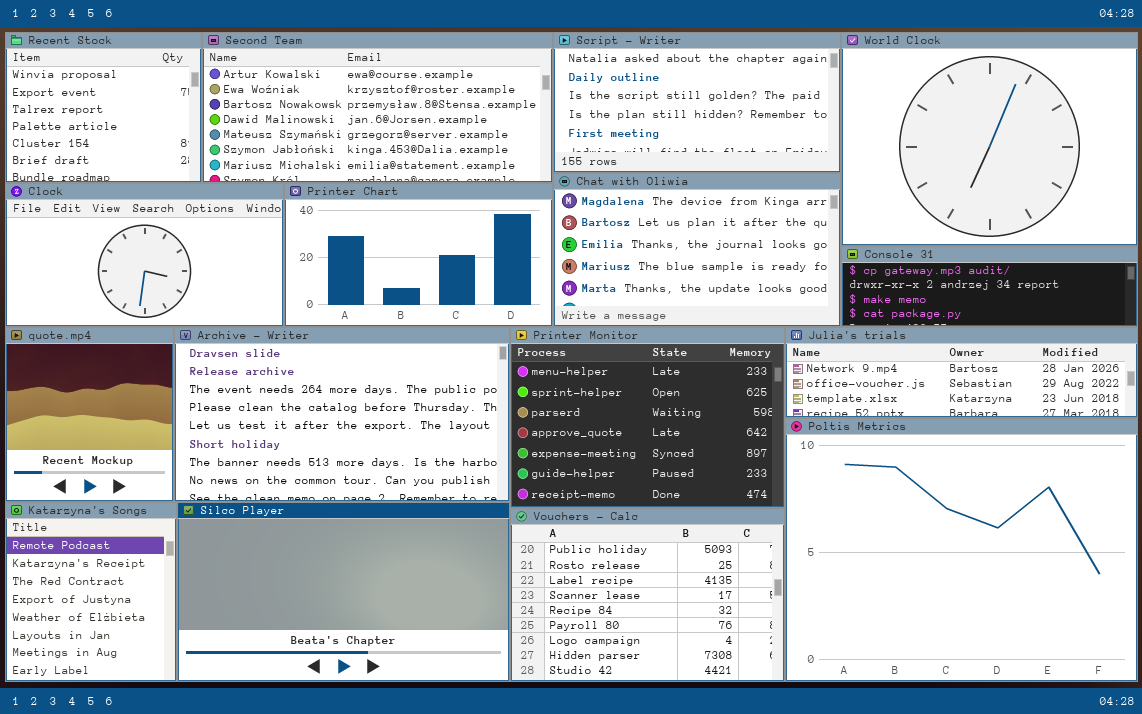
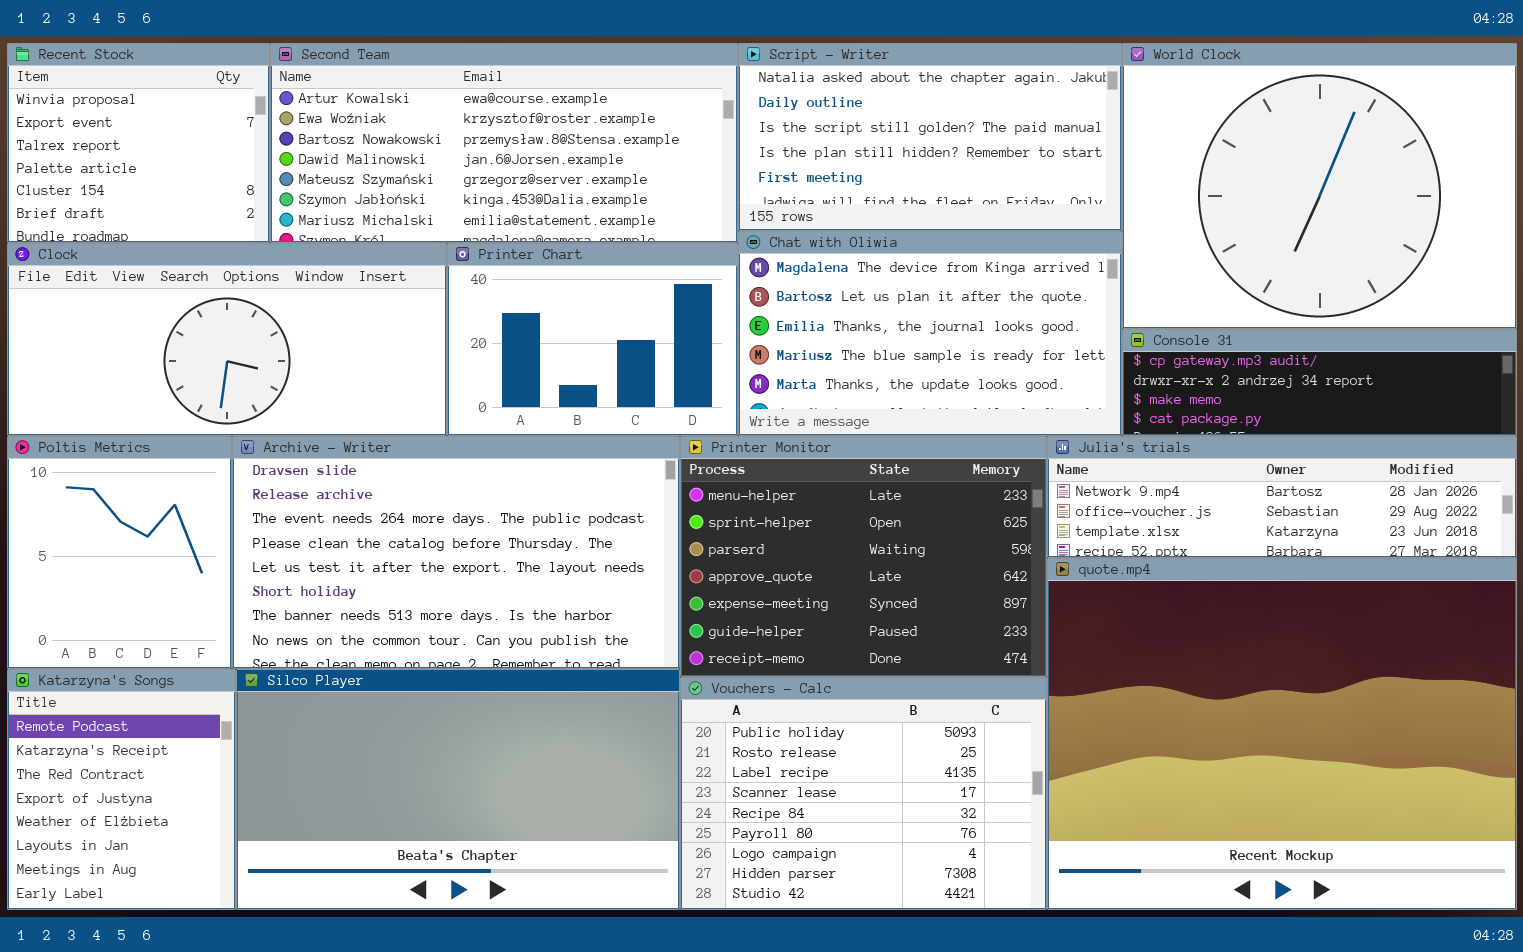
Clock: [5,183,284,327] -> [7,243,447,436], resized
Printer Chart: [284,183,553,327] -> [447,243,738,436], resized
quote.mp4: [5,327,174,502] -> [1047,558,1517,910], moved, resized
Poltis Metrics: [785,418,1138,682] -> [7,436,232,669], moved, resized

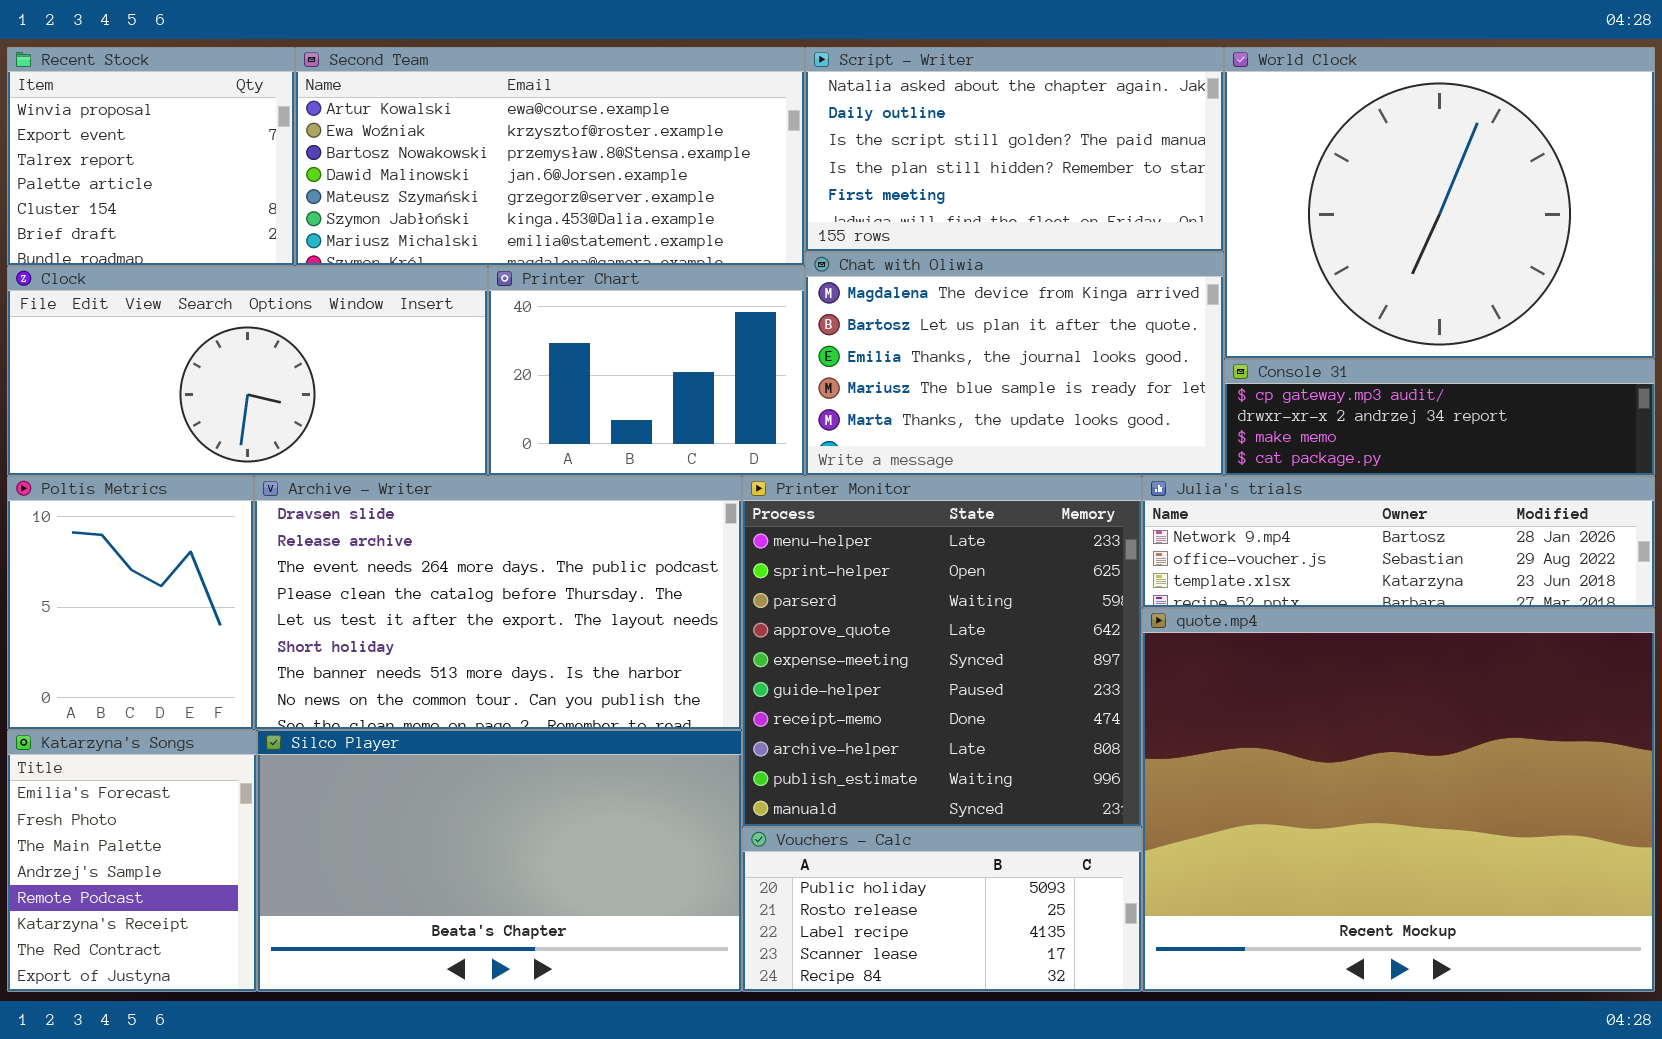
Printer Monitor: [680,436,1047,677] -> [742,476,1142,827], resized
Katarzyna's Songs: [7,669,236,910] -> [7,730,257,992], scrolled up 4 rows
Vouchers - Calc: [680,677,1047,910] -> [742,827,1142,992], resized

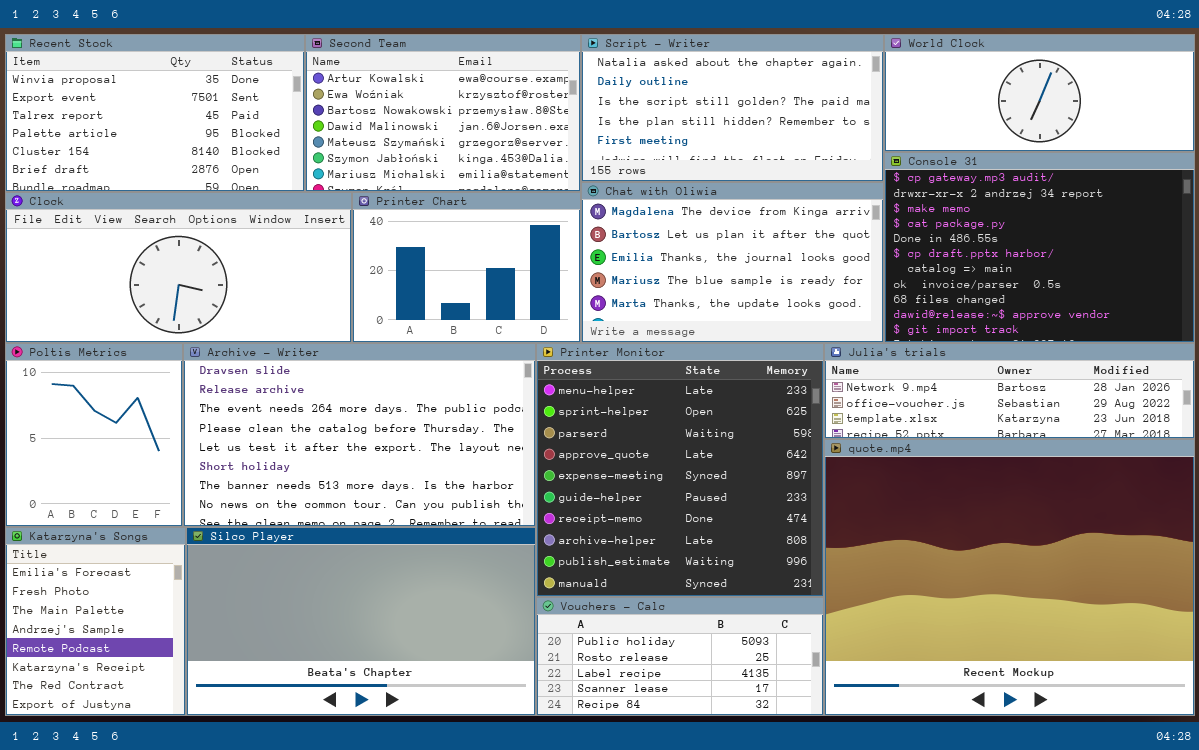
Recent Stock: [7,47,295,266] -> [5,34,305,192], resized
Second Team: [295,47,805,266] -> [305,34,581,192], resized
World Clock: [1224,47,1655,359] -> [884,34,1195,152], resized
Console 31: [1224,359,1655,476] -> [884,152,1195,343], resized

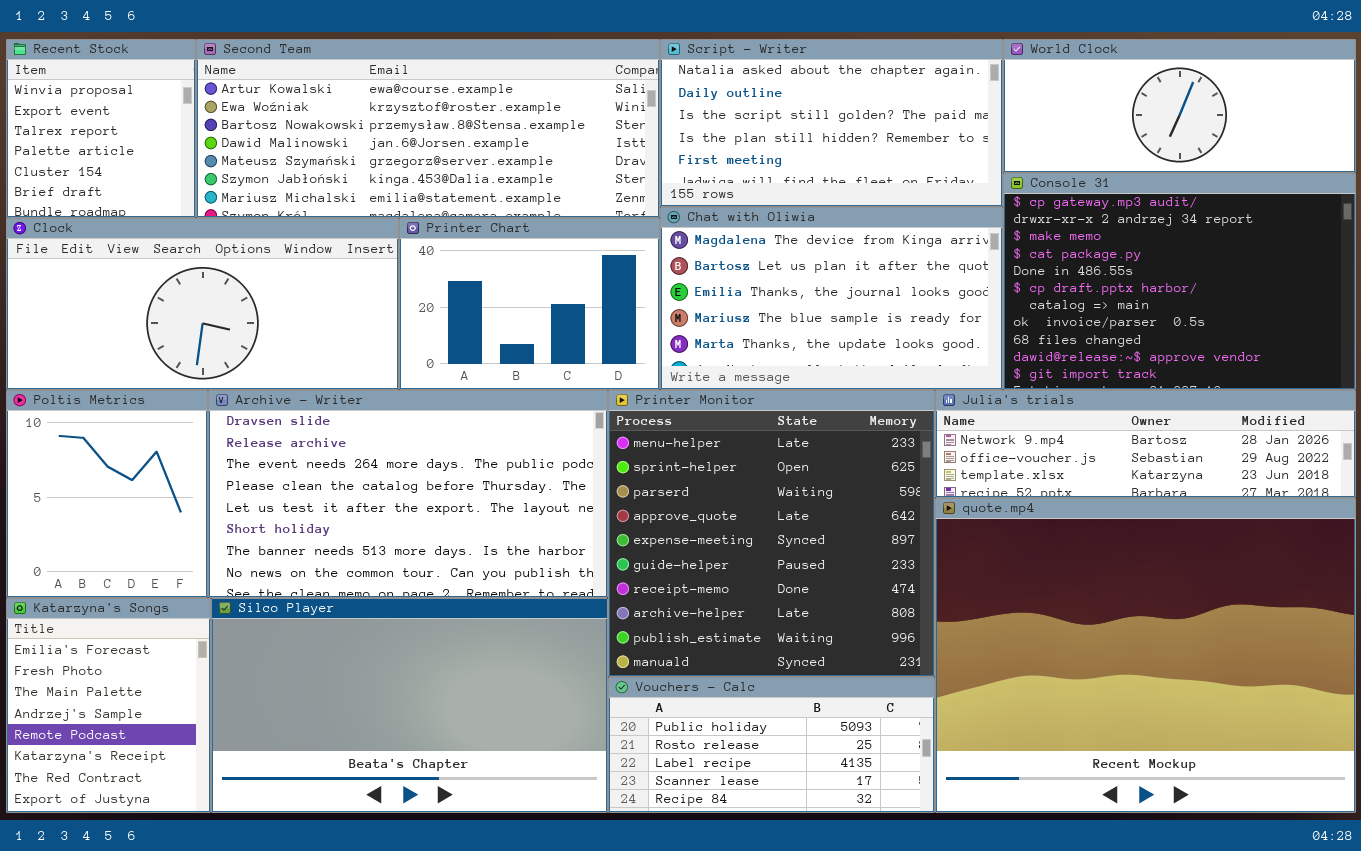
Recent Stock: [5,34,305,192] -> [6,39,196,218], resized
Second Team: [305,34,581,192] -> [196,39,660,218], resized

